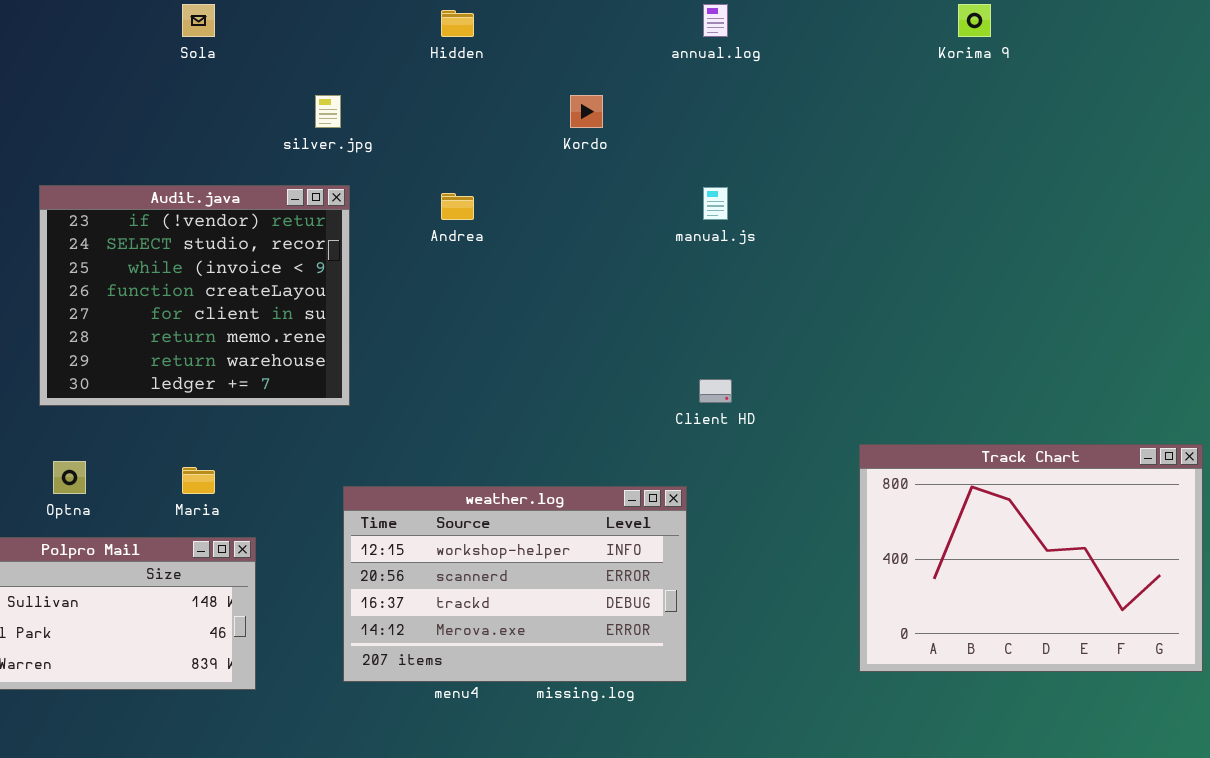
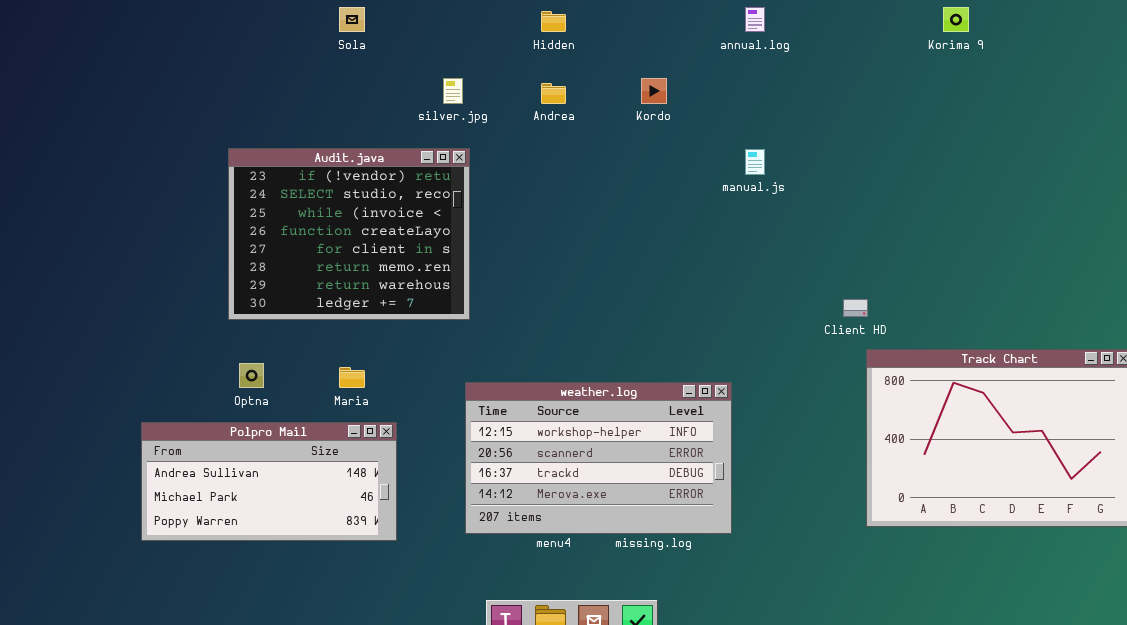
Andrea: [441,193,474,220] -> [541,83,566,104], moved
Client HD: [699,379,732,403] -> [843,299,868,317], moved

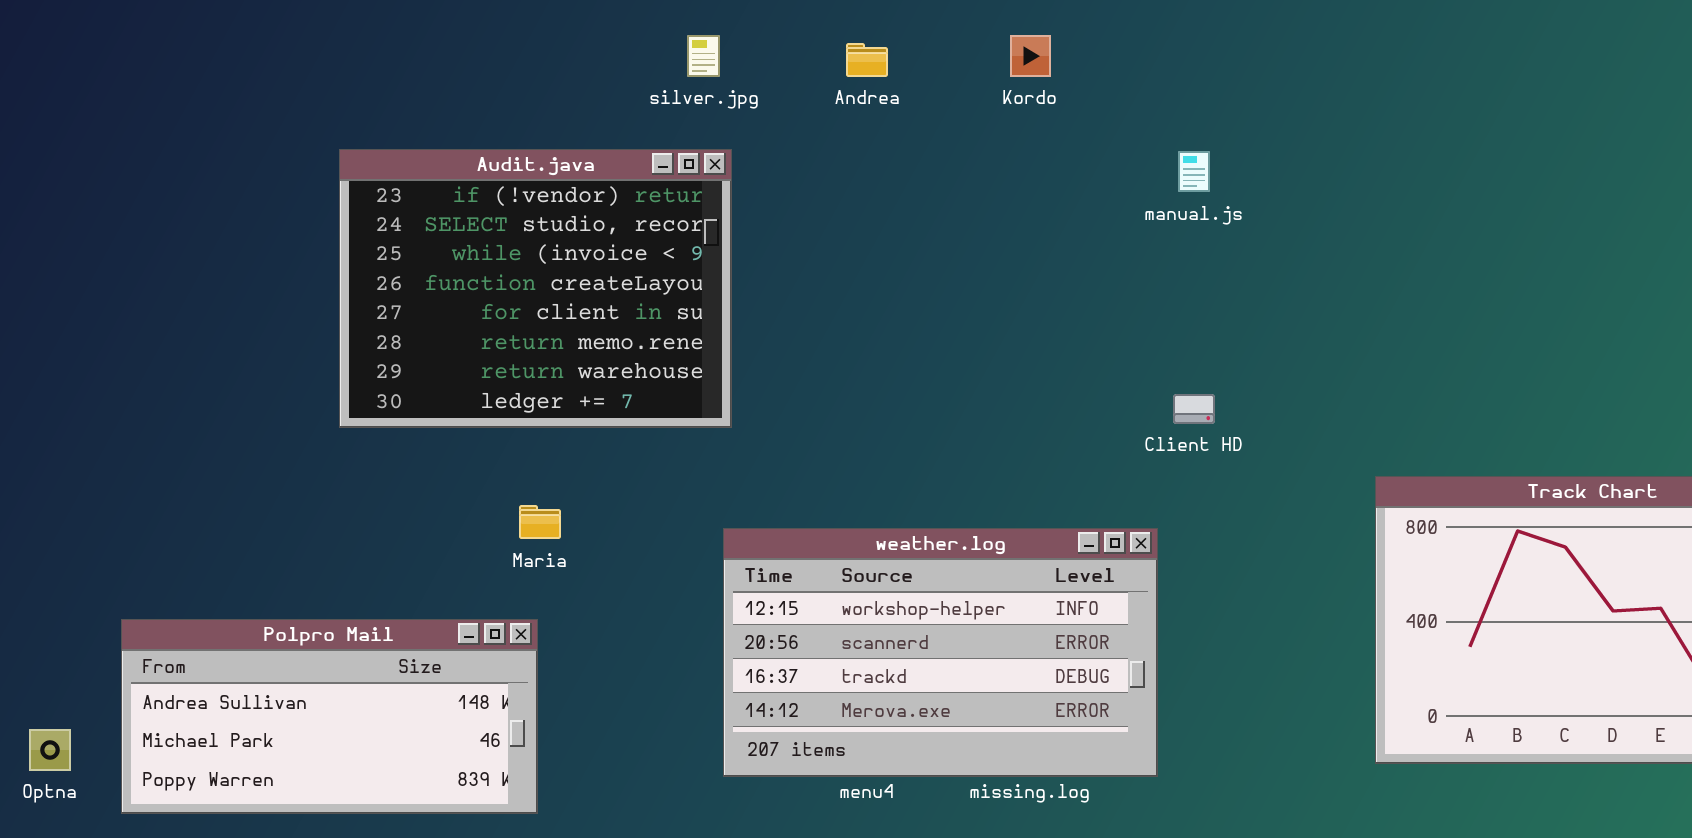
Client HD: [843,299,868,317] -> [1173,394,1215,424], moved
Optna: [239,363,264,388] -> [29,729,71,771], moved
Polpro Mail: [141,422,397,541] -> [121,619,538,814], moved

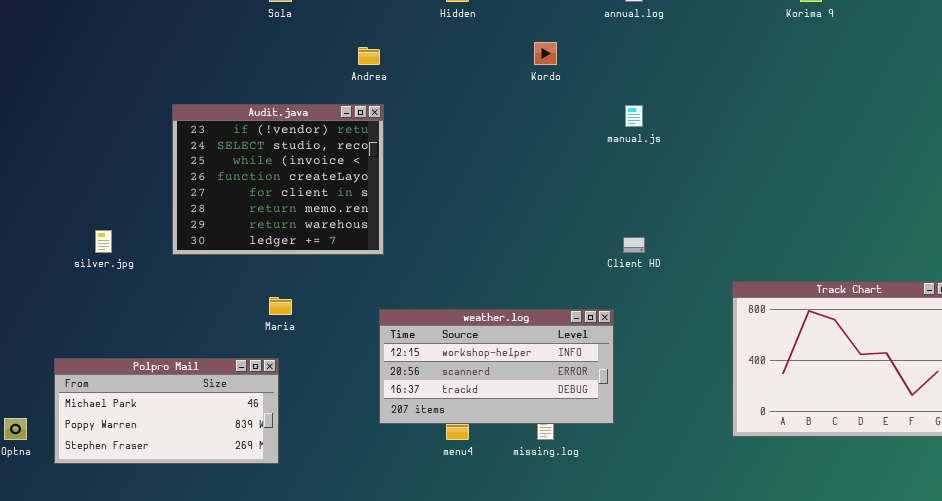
silver.jpg: [687,35,720,77] -> [95,230,112,253], moved
Andrea: [846,43,888,77] -> [358,47,380,65], moved
weather.log: [723,528,1158,777] -> [379,309,614,424], resized
Polpro Mail: [121,619,538,814] -> [54,358,279,464], scrolled down 1 row

